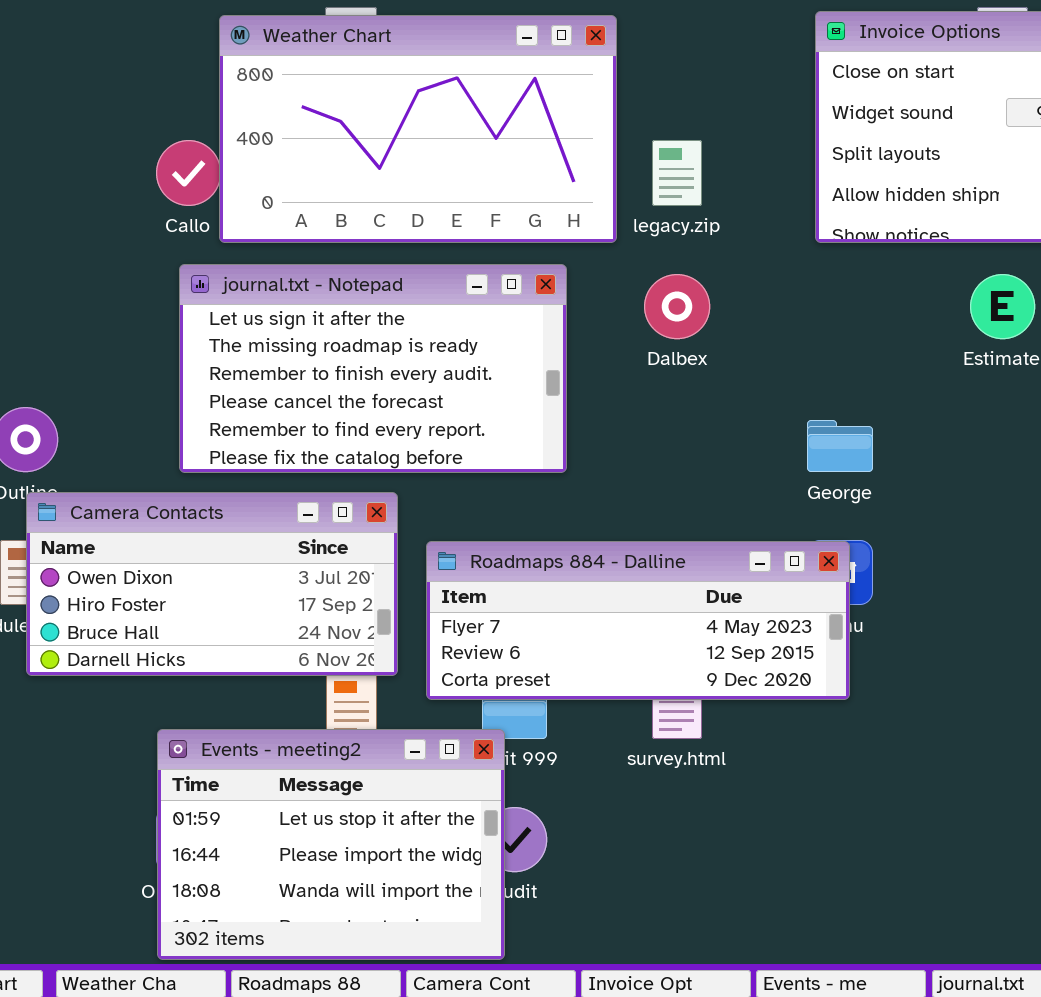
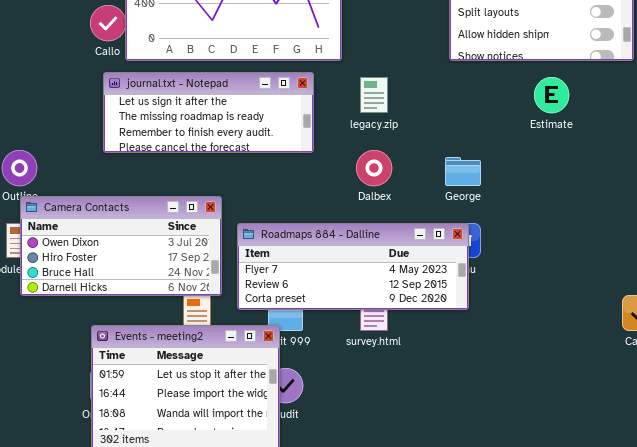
legacy.zip: [652,140,702,206] -> [360,77,388,113], moved
journal.txt - Notepad: [179,264,567,473] -> [103,72,314,153], resized
Dalbex: [644,274,710,339] -> [356,150,392,186], moved

